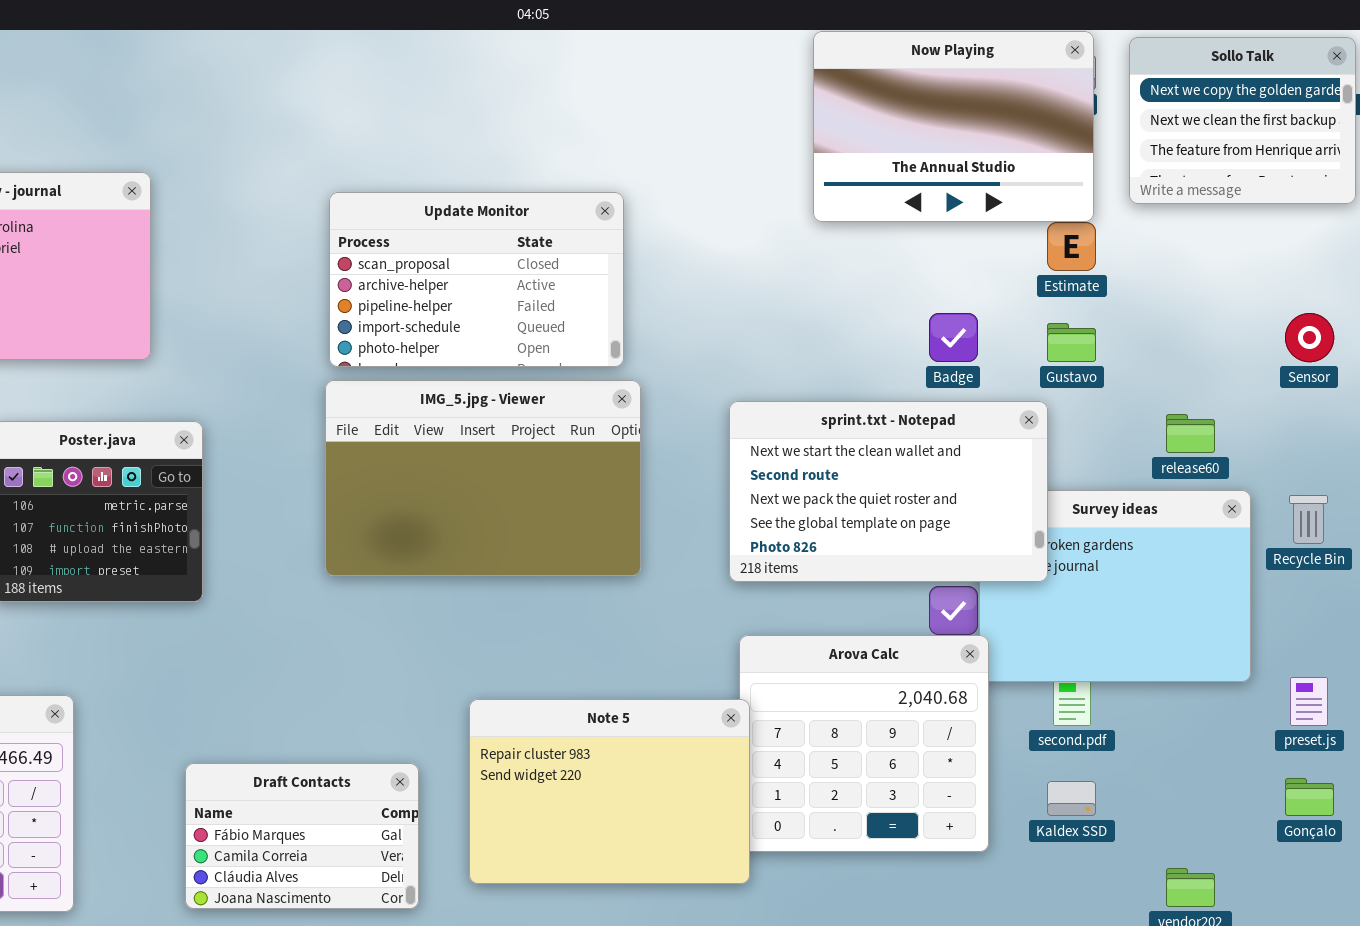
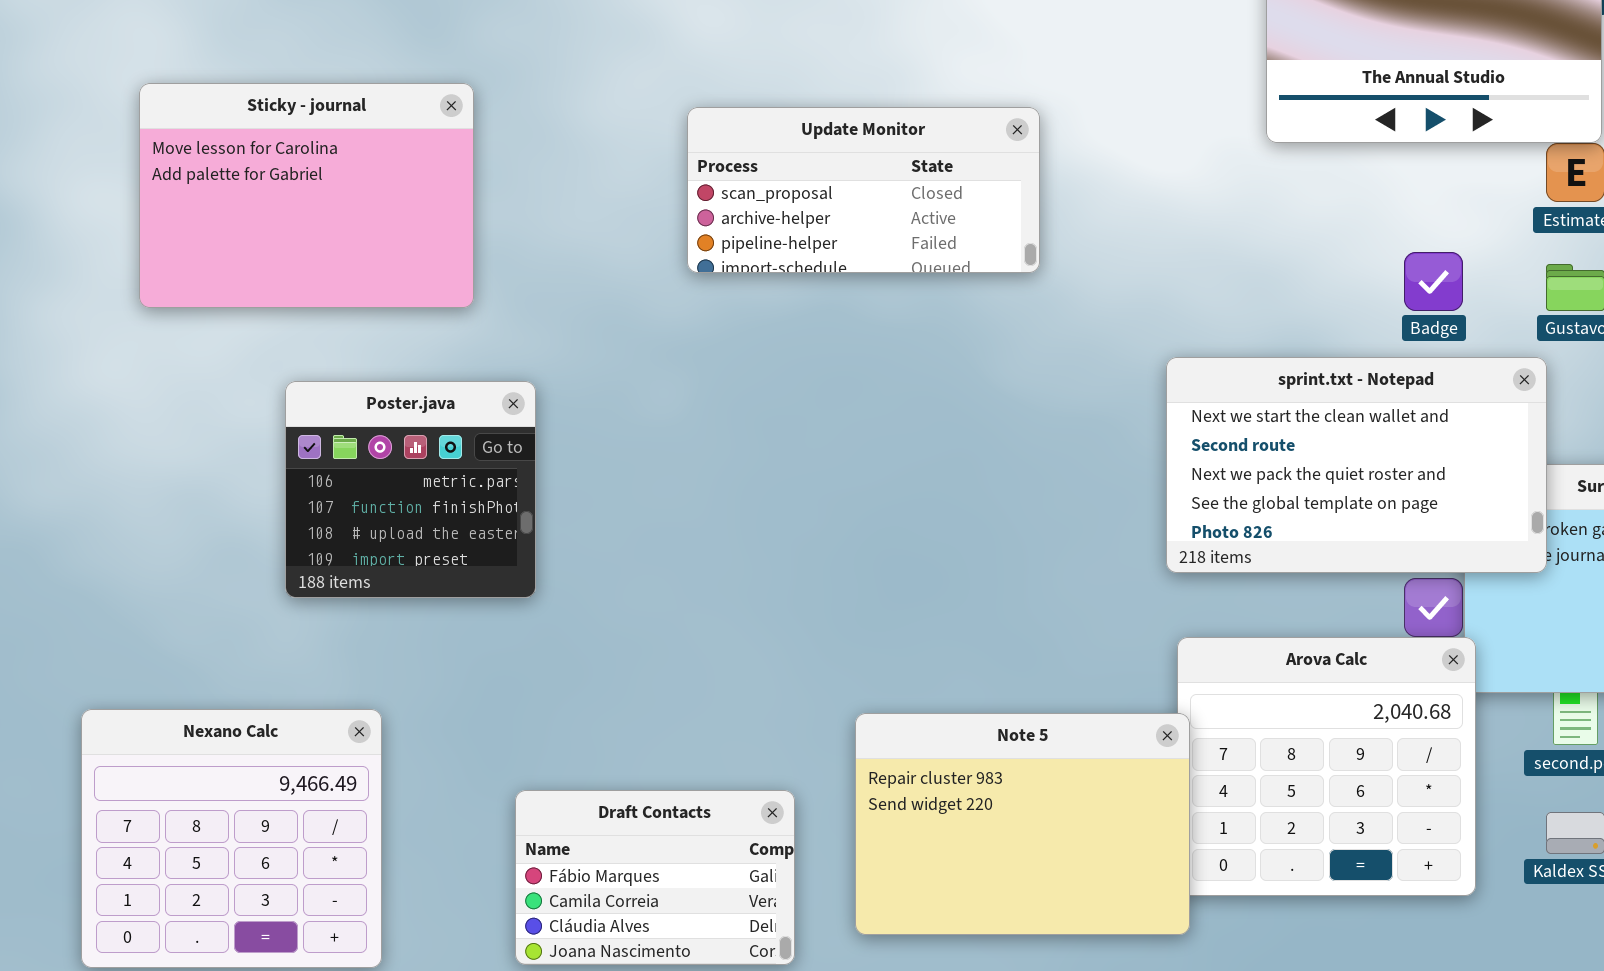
Update Monitor: [329,192,624,367] -> [687,107,1040,273], resized
IMG_5.jpg - Viewer: [325,380,641,576] -> none, closed

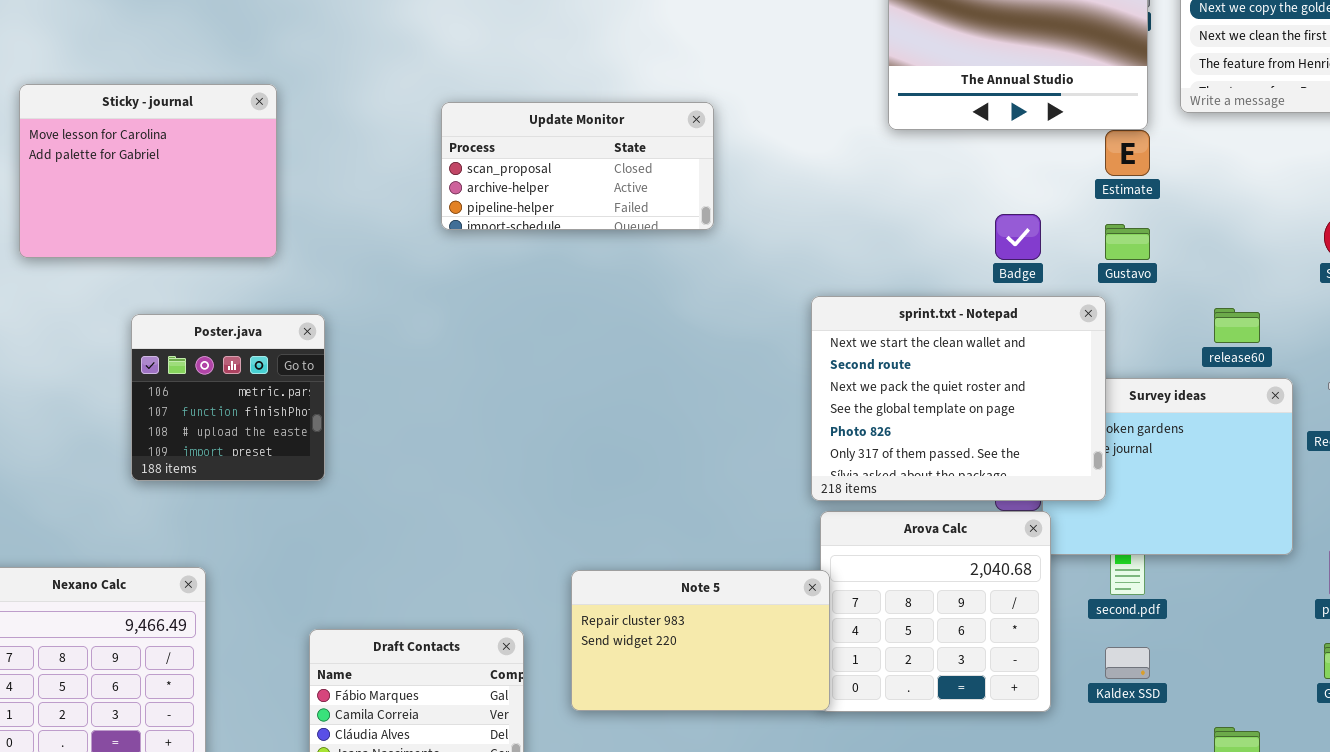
sprint.txt - Notepad: [1166,357,1547,573] -> [811,296,1106,501], resized
Note 5: [855,713,1190,935] -> [571,570,830,711], resized

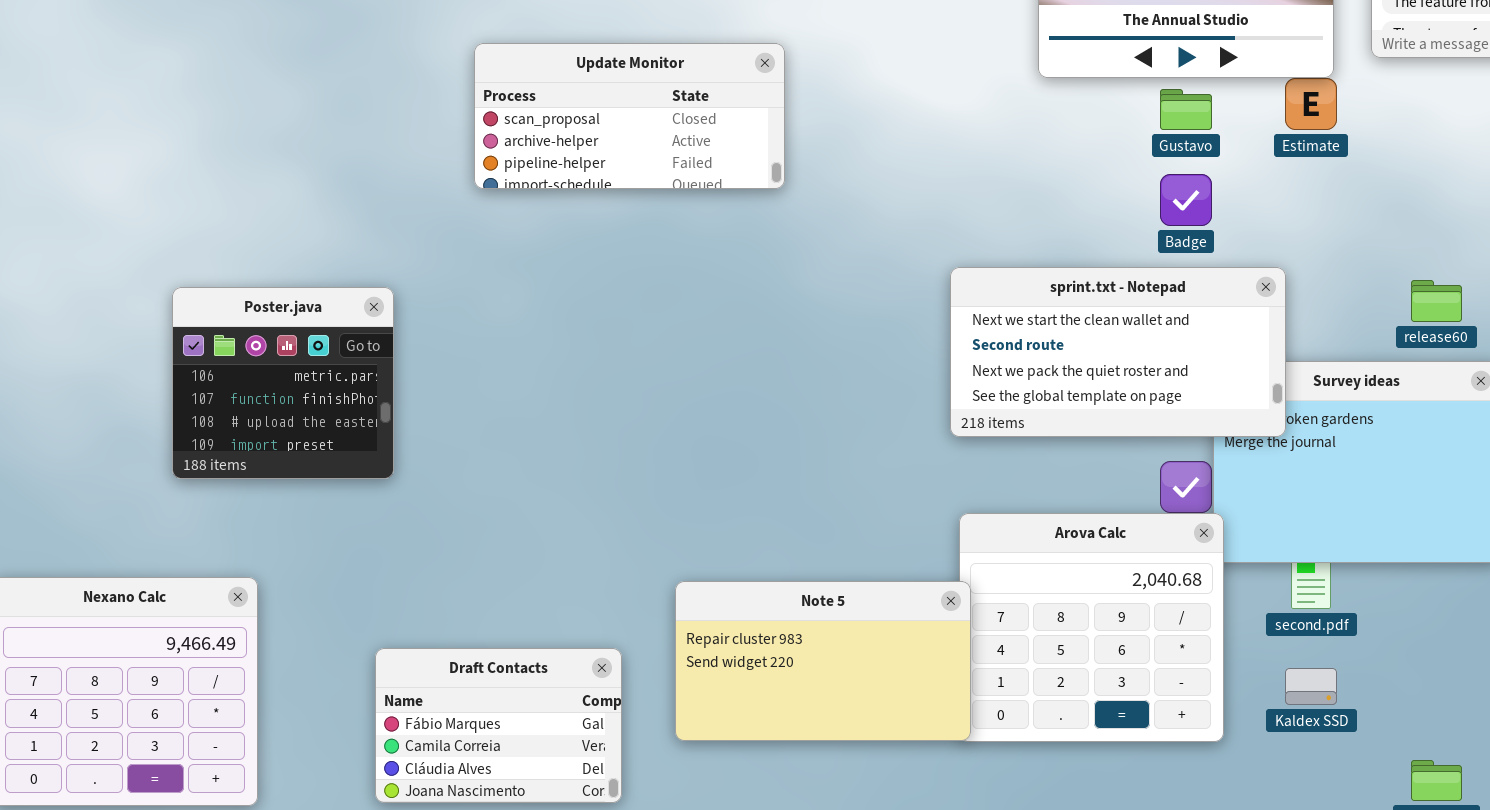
Sticky - journal: [19,84,277,258] -> none, closed
Update Monitor: [441,102,714,230] -> [474,43,785,189], moved
Gustavo: [1105,224,1150,260] -> [1160,89,1212,130], moved
sprint.txt - Notepad: [811,296,1106,501] -> [950,267,1286,437], resized

